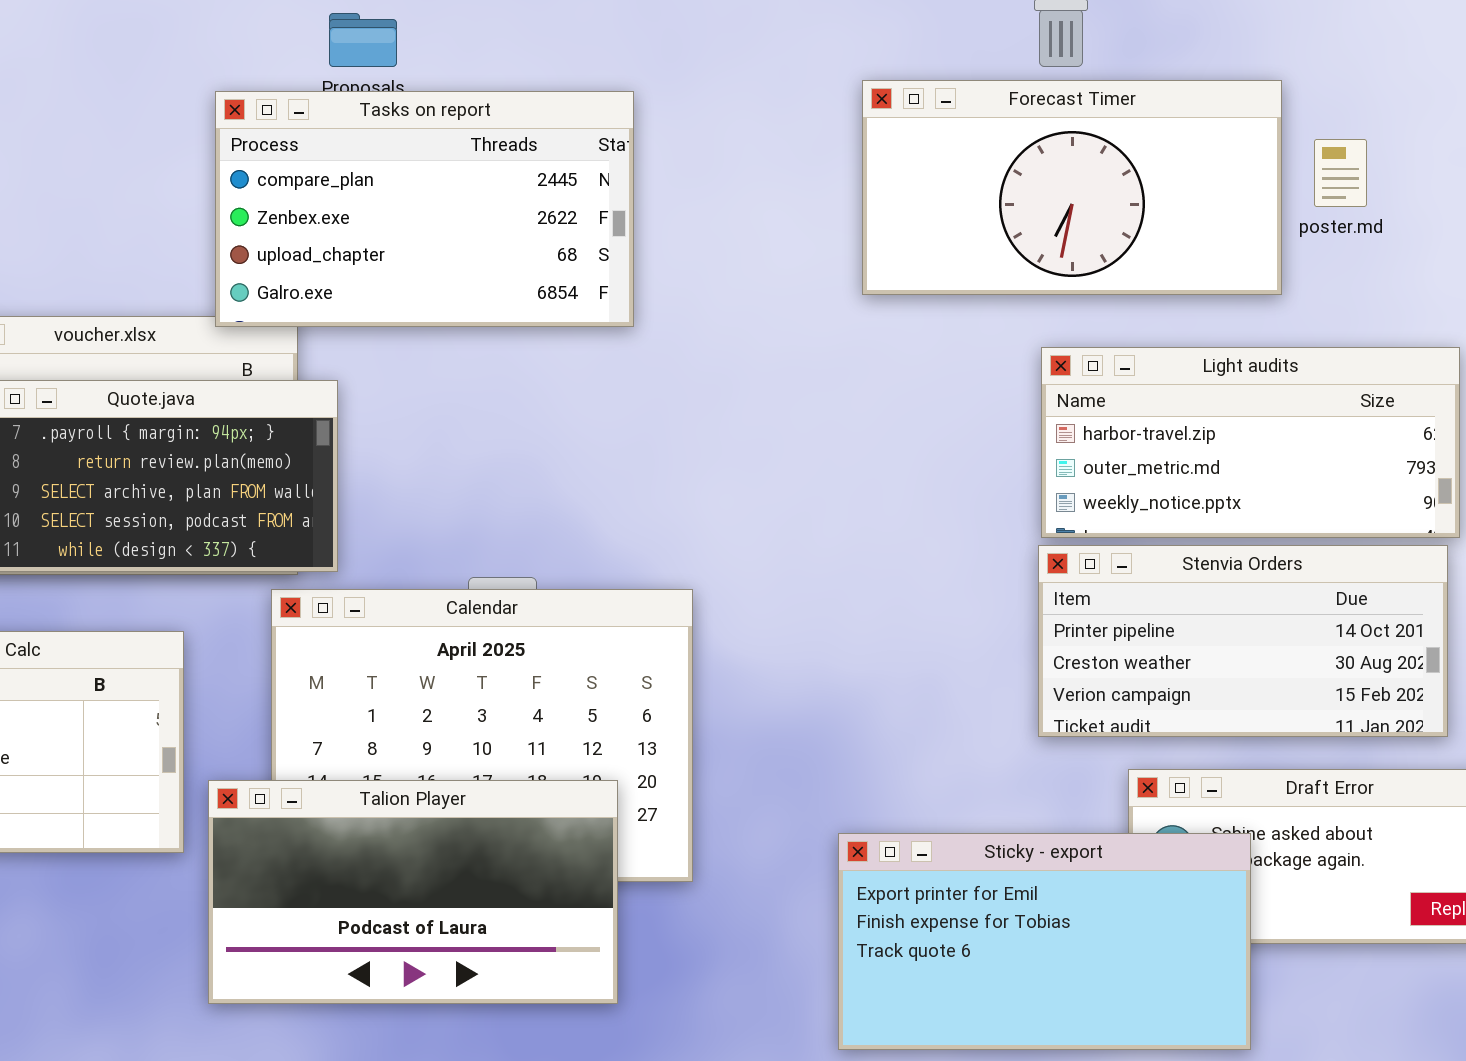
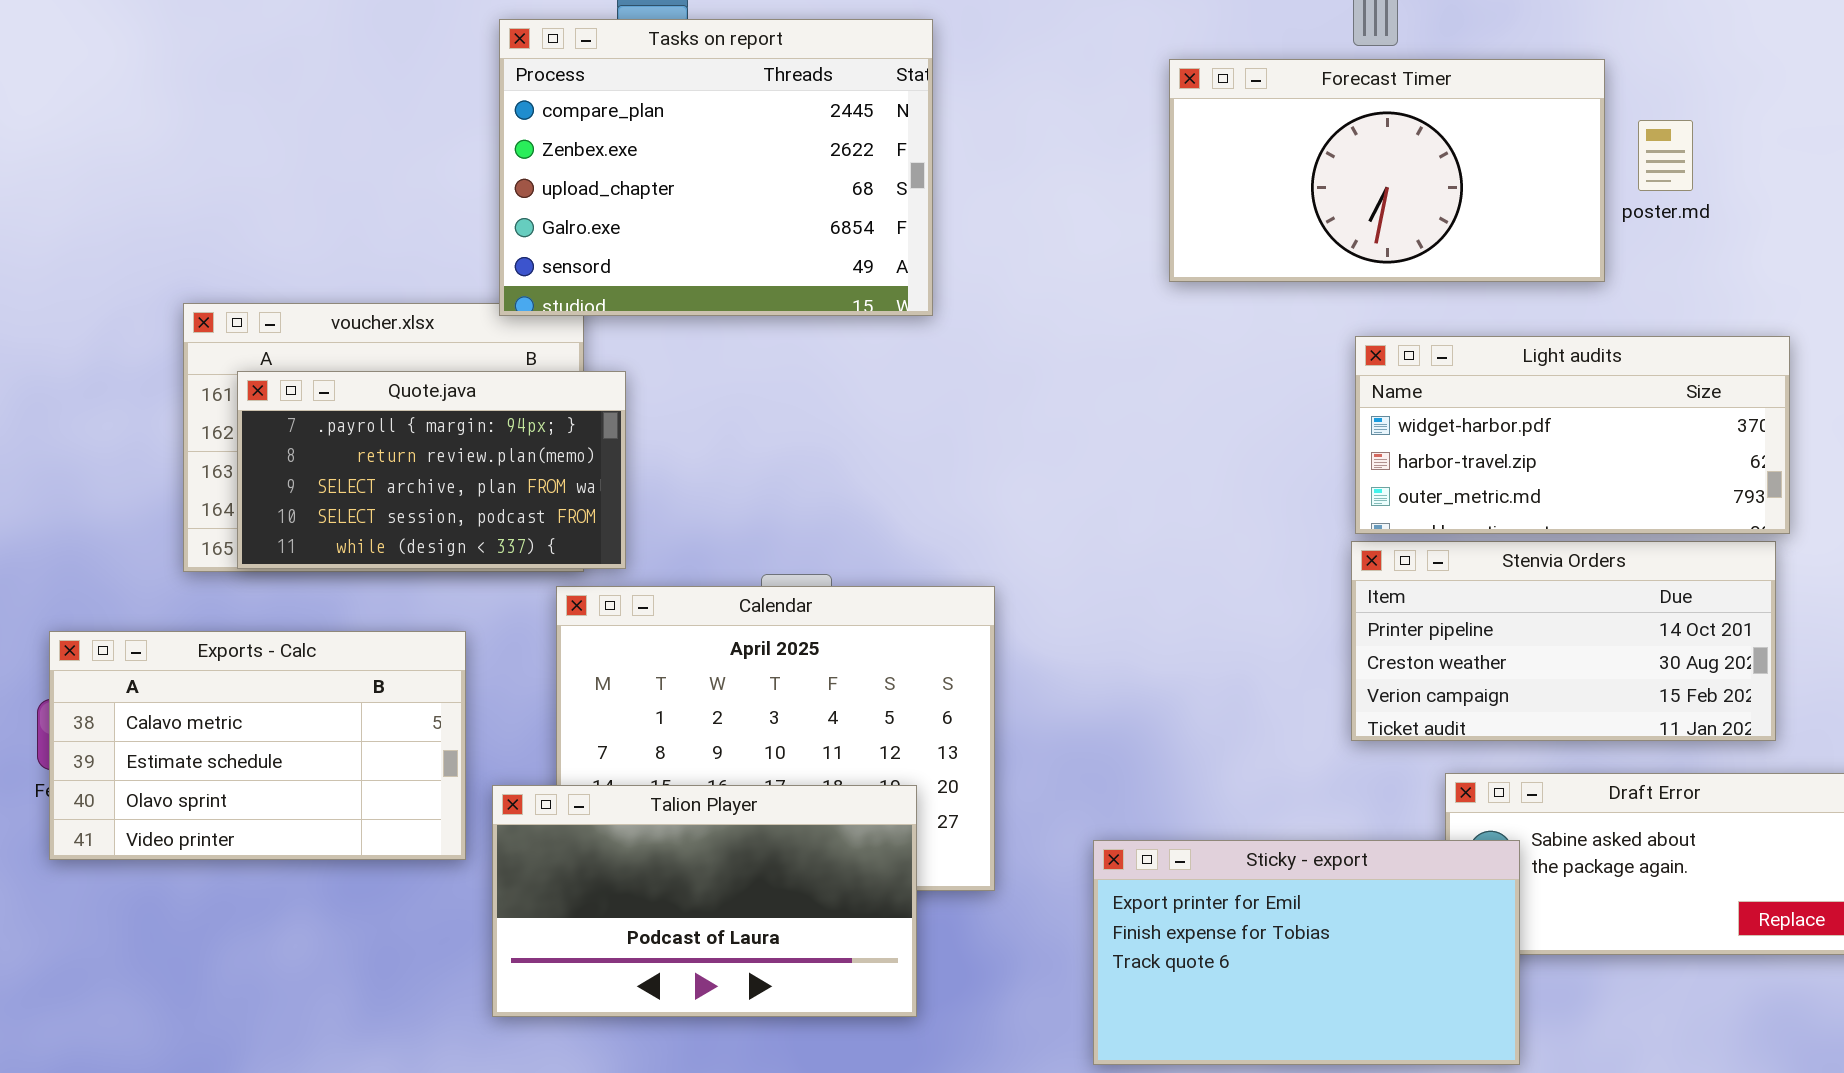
Tasks on report: [215,91,634,327] -> [499,19,933,316], resized
Light audits: [1041,347,1460,538] -> [1355,336,1790,534], scrolled up 1 row
Sticky - export: [838,833,1251,1050] -> [1093,840,1520,1065], moved

